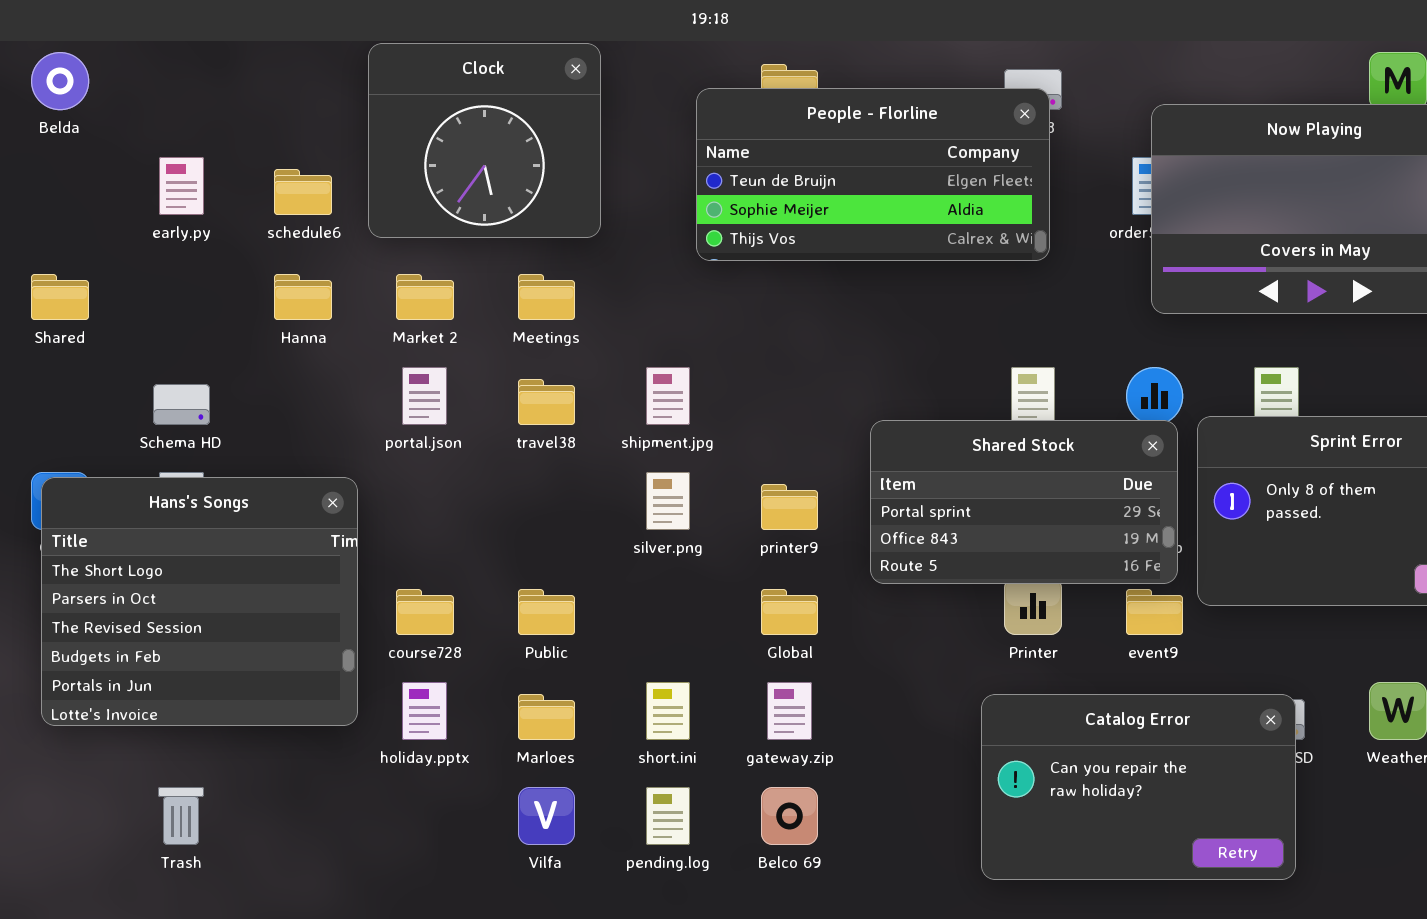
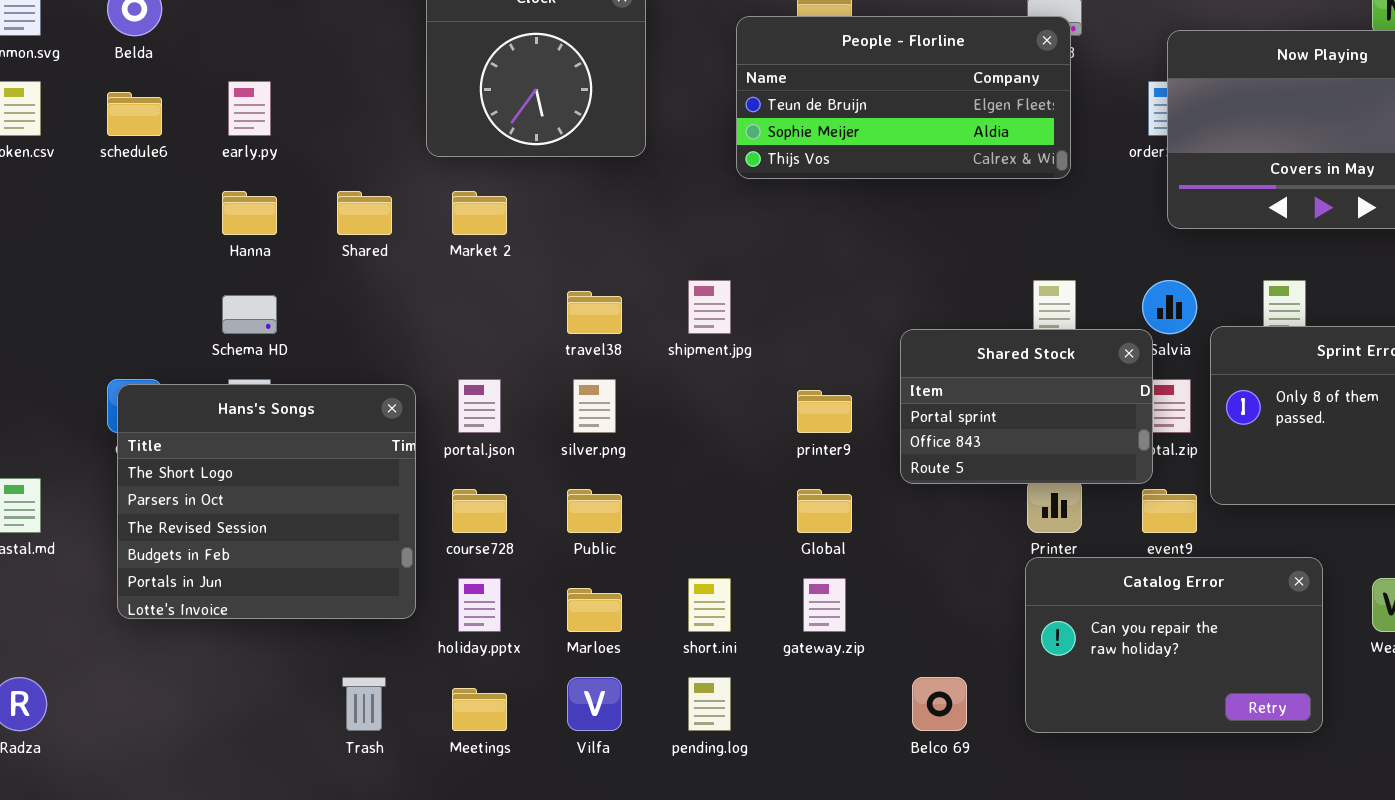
schedule6: [274,169,332,215] -> [107,92,162,136], moved
Shared: [31,274,89,320] -> [337,191,392,235], moved
Hanna: [274,274,332,320] -> [222,191,277,235], moved
Meetings: [518,274,575,320] -> [452,688,507,731], moved
portal.json: [402,367,447,425] -> [458,379,501,433], moved
Shared Stock: [870,420,1178,584] -> [900,329,1153,484], resized
silver.png: [646,472,690,530] -> [573,379,616,433], moved
Catalog Error: [981,694,1296,880] -> [1025,557,1323,733], moved
Trash: [158,787,204,845] -> [342,677,386,731], moved
Belco 69: [761,787,818,845] -> [912,677,967,731], moved

